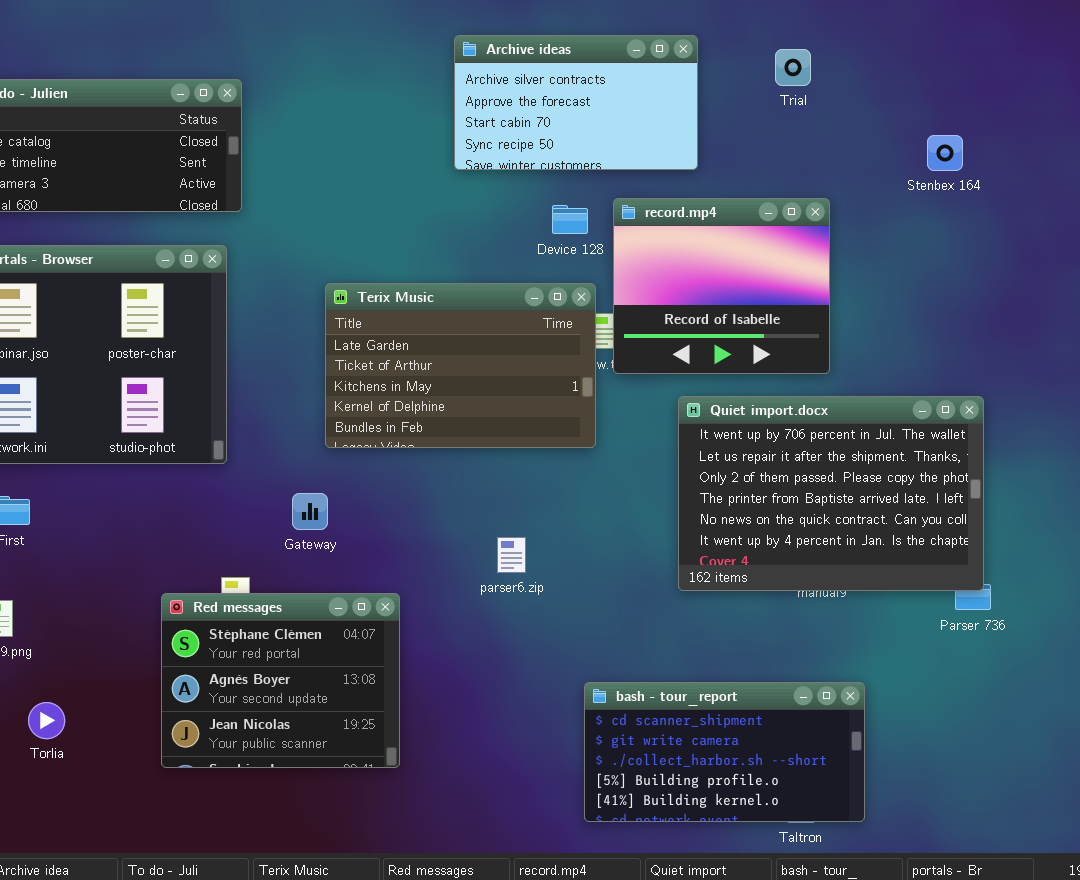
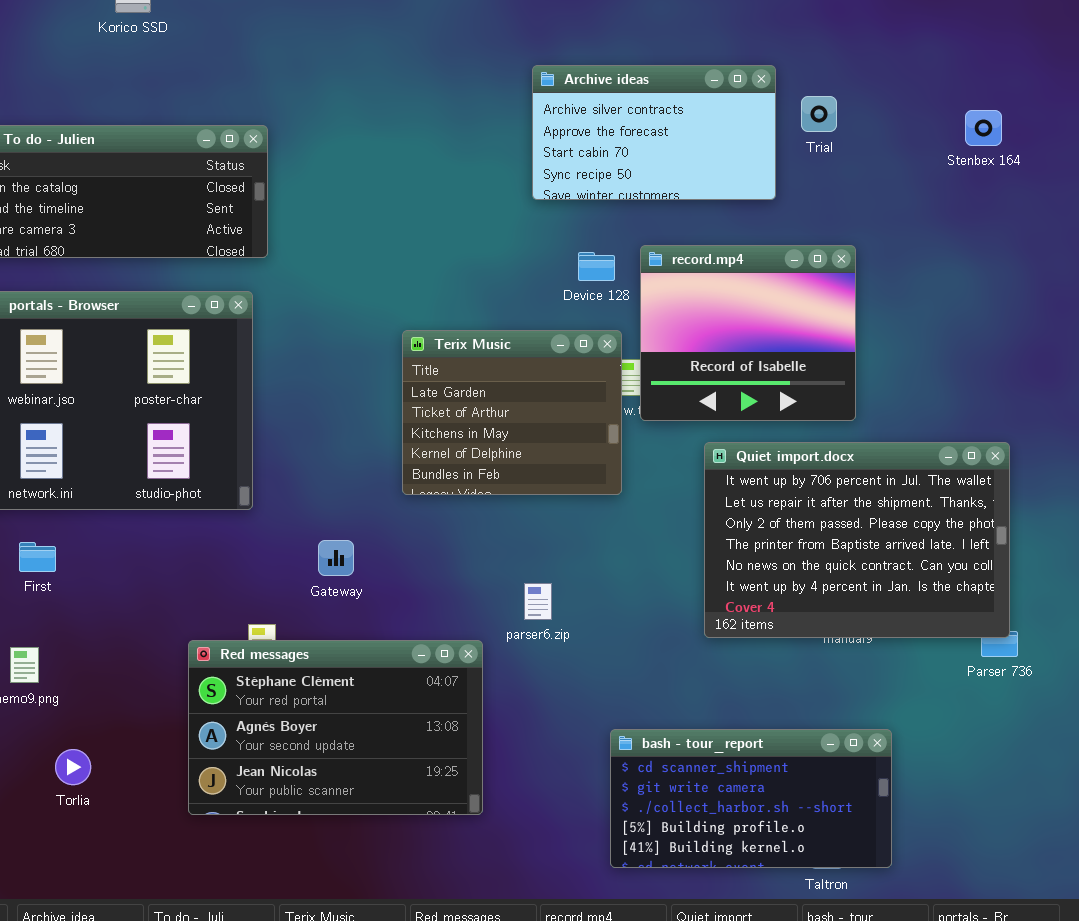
Archive ideas: [454,35,698,170] -> [532,65,776,200], moved
Stenbex 164: [927,135,963,171] -> [965,110,1002,146], moved
Terix Music: [325,283,596,448] -> [402,330,622,495], resized
Red messages: [161,593,400,768] -> [188,640,483,815], resized

